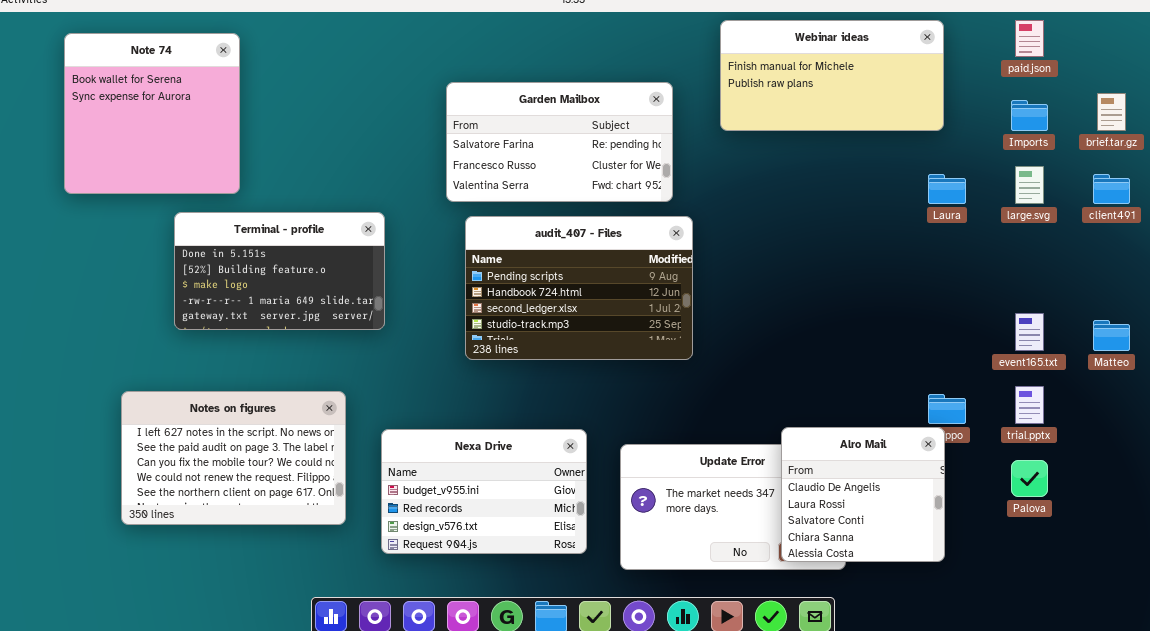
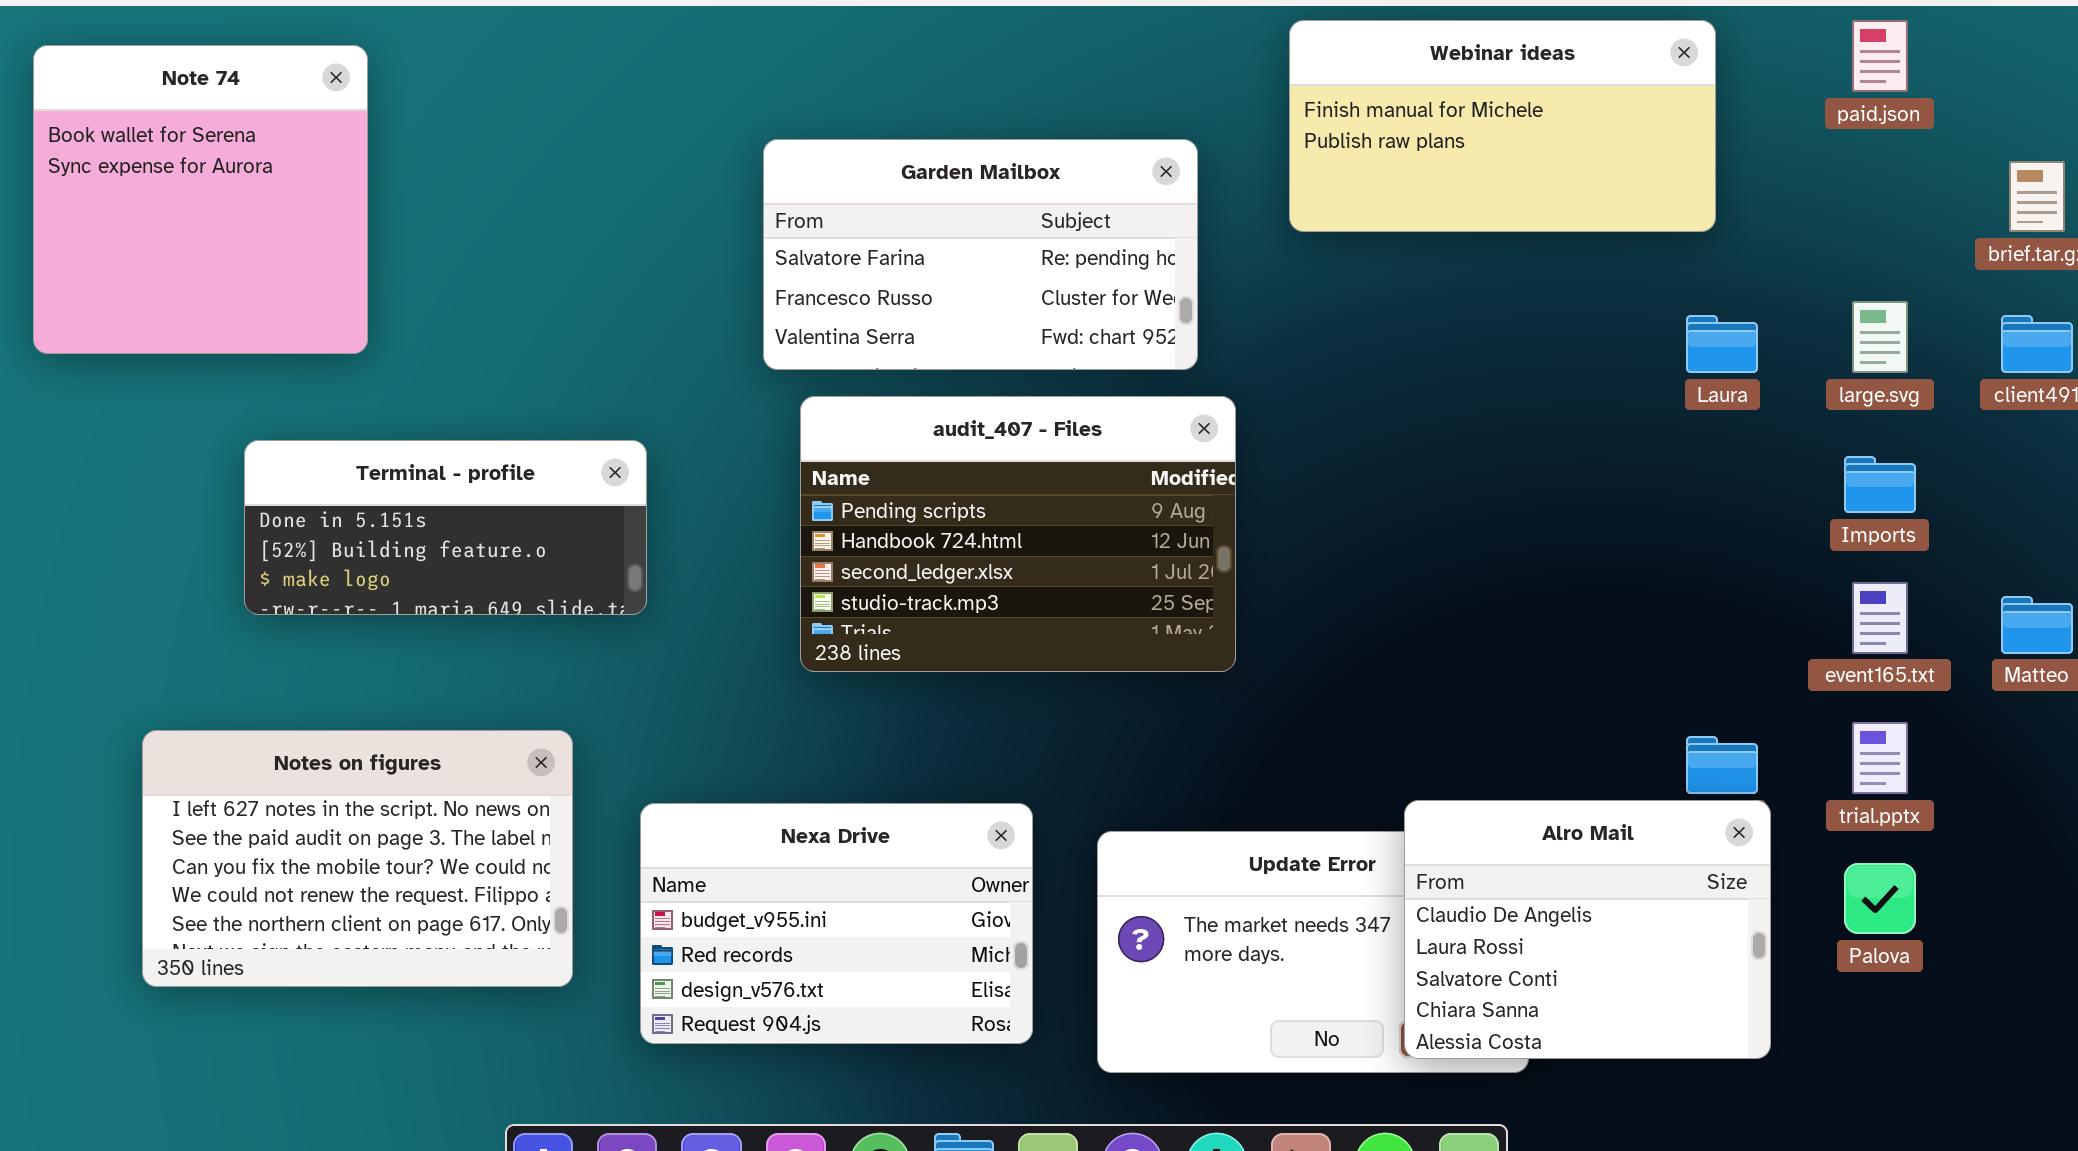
Imports: [1011,100,1048,131] -> [1844,456,1916,513], moved
Terminal - profile: [174,212,385,330] -> [244,440,647,615], resized
Alro Mail: [781,427,945,562] -> [1404,800,1771,1059], resized

